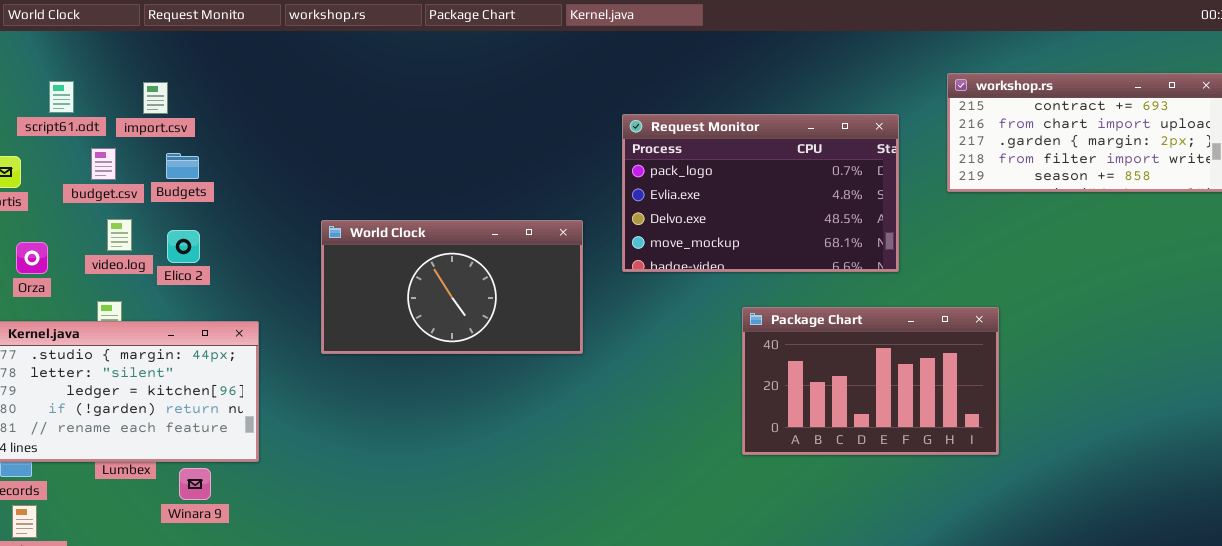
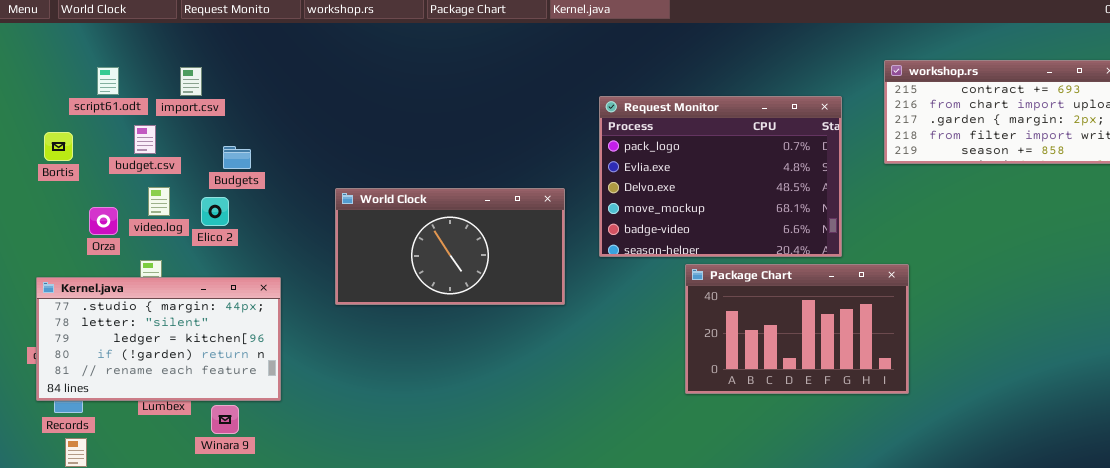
Request Monitor: [622,114,899,272] -> [599,96,842,257], resized
Budgets: [166,153,199,179] -> [223,146,251,169], moved
Orza: [16,242,48,274] -> [89,207,118,235], moved
Package Chart: [742,307,999,455] -> [685,264,909,394], moved

